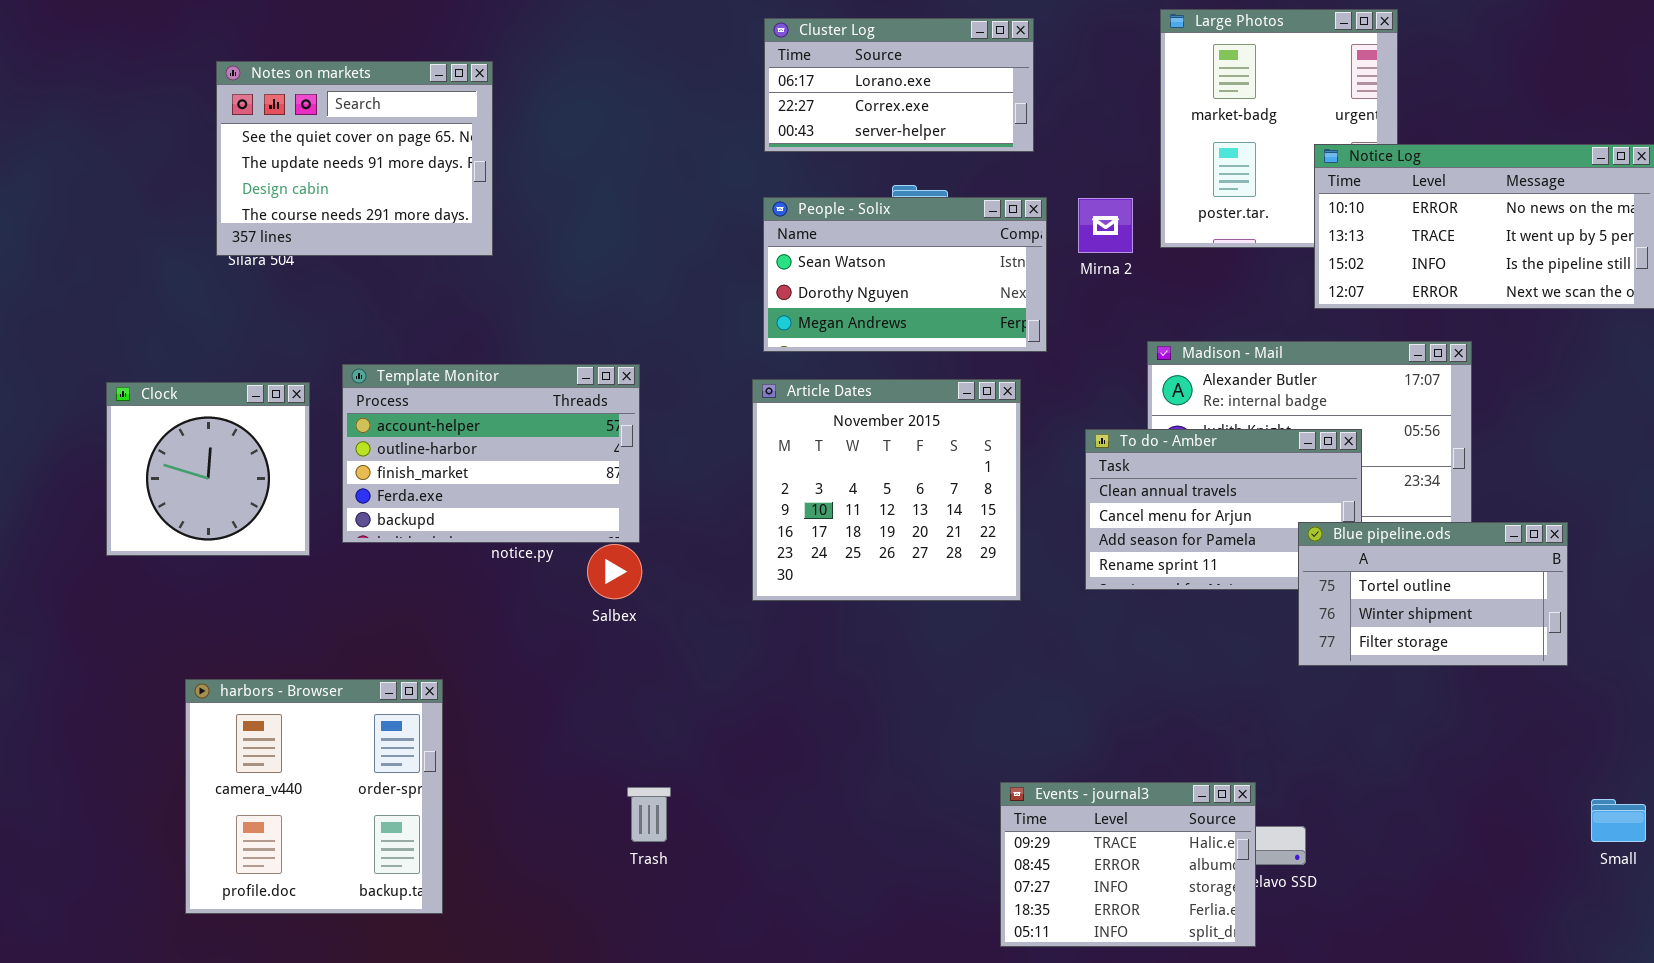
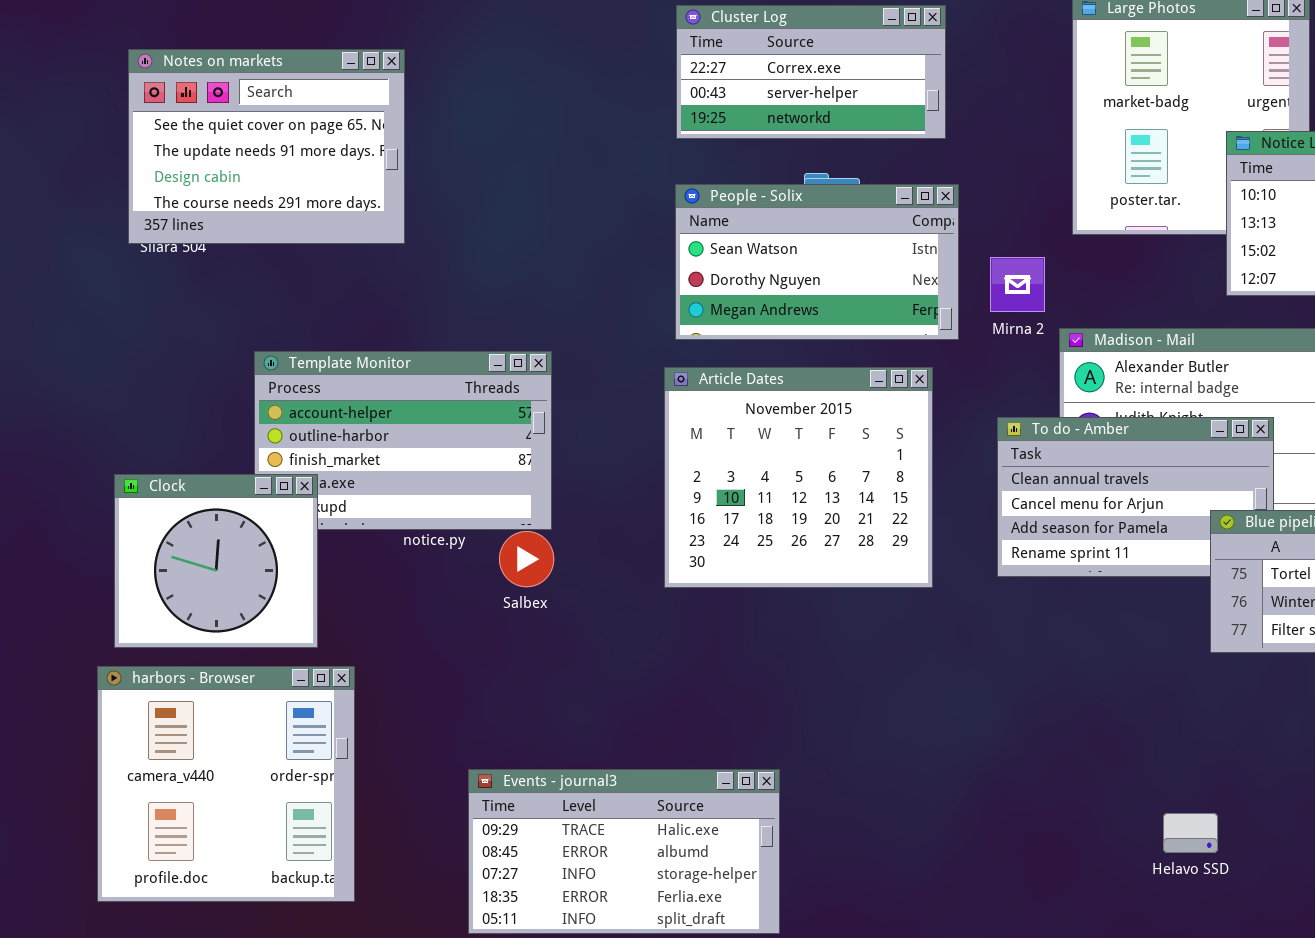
Cluster Log: [764,18,1034,152] -> [676,5,946,139], scrolled down 1 row
Mirna 2: [1078,198,1133,253] -> [990,257,1045,312], moved
Clock: [106,382,310,556] -> [114,474,318,648], moved
Events - journal3: [1000,782,1256,947] -> [468,769,780,934], moved, resized

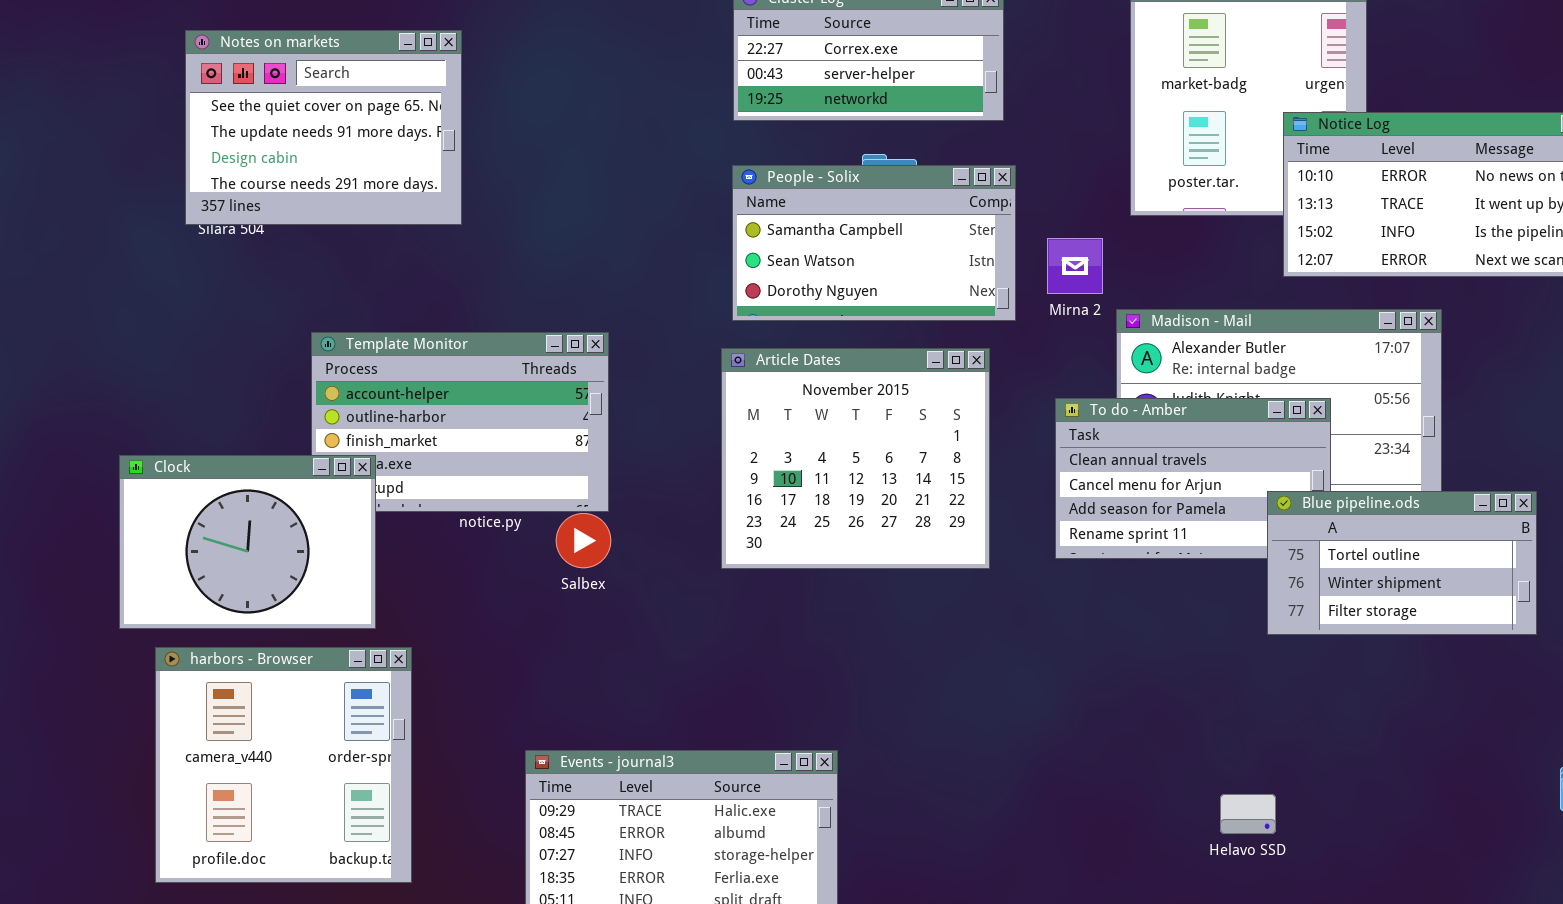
People - Solix: [675,184,959,340] -> [732,165,1016,321], scrolled up 1 row
Clock: [114,474,318,648] -> [119,455,376,629], resized

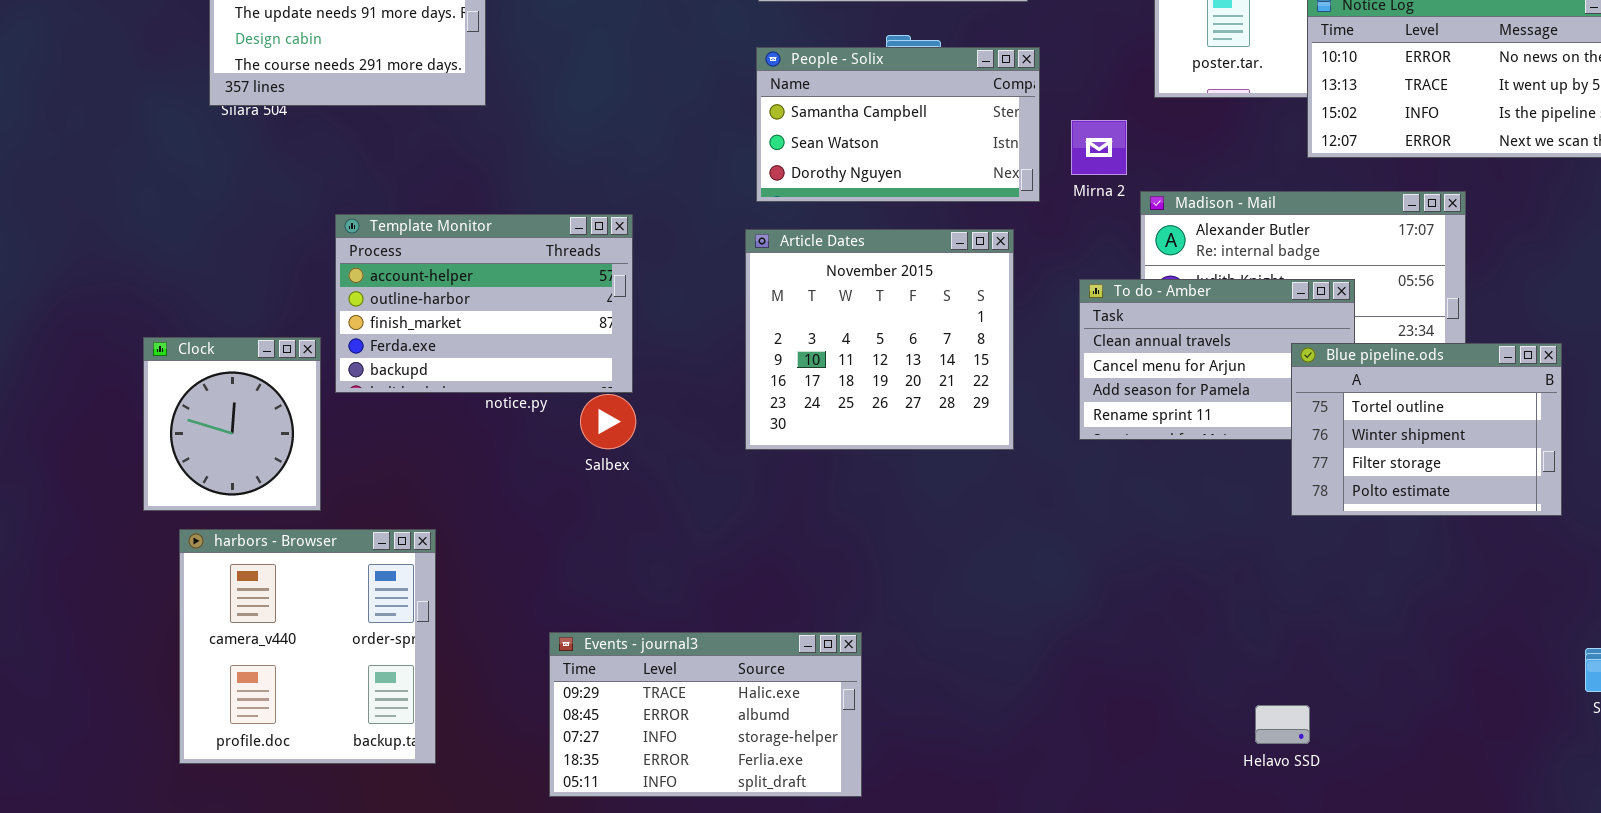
Clock: [119,455,376,629] -> [143,337,321,511], resized
Blue pipeline.ods: [1267,491,1537,635] -> [1291,343,1562,516], resized
Helavo SSD: [1220,794,1276,834] -> [1255,705,1310,744], moved

